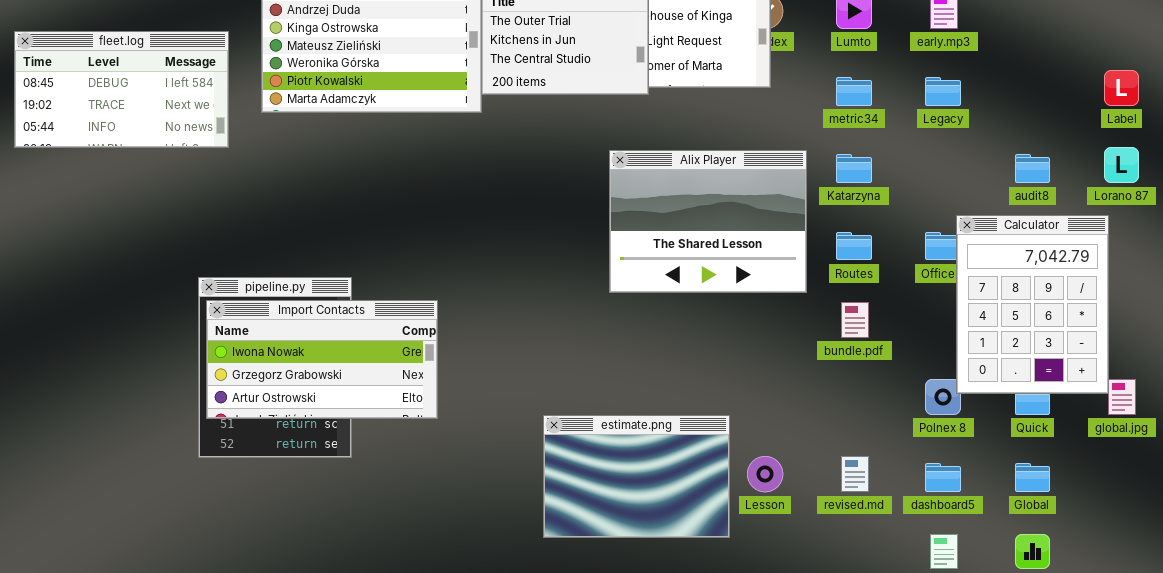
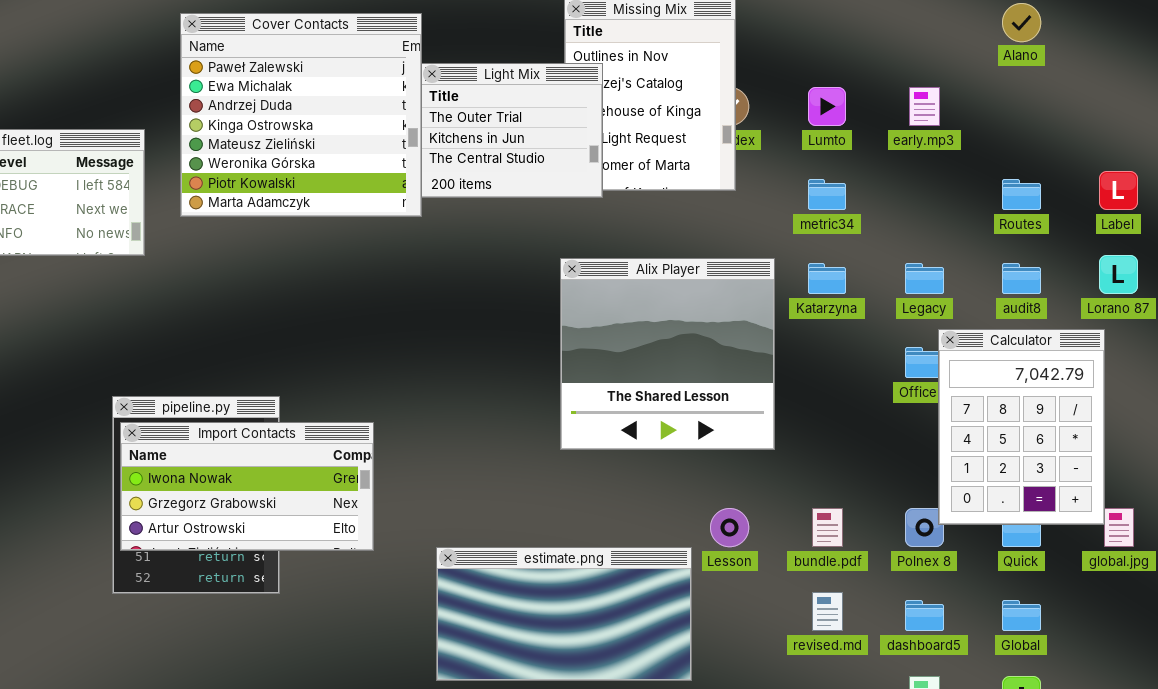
Legacy: [925,77,961,106] -> [905,263,944,294], moved
Alix Player: [609,150,807,293] -> [560,258,775,450], resized
Routes: [836,232,872,260] -> [1002,179,1041,210], moved
bundle.pdf: [841,302,869,338] -> [812,508,843,547], moved
estimate.png: [543,415,730,538] -> [436,547,692,681], resized
Lesson: [747,456,783,492] -> [710,508,749,547], moved

